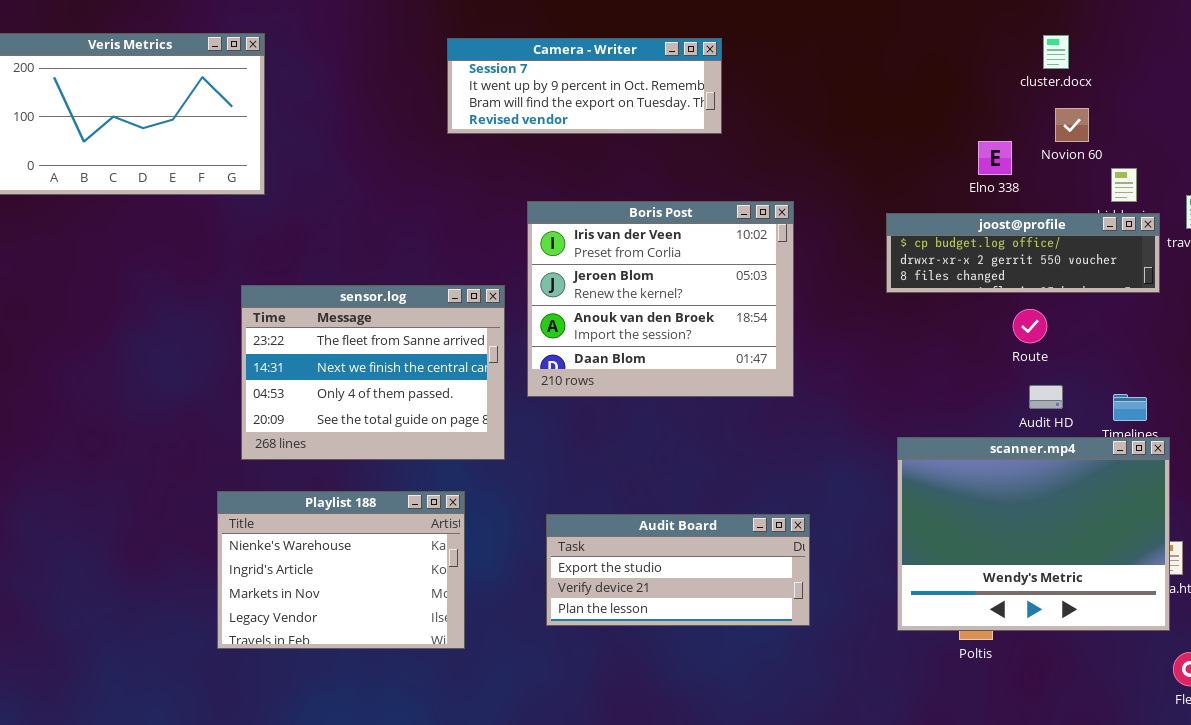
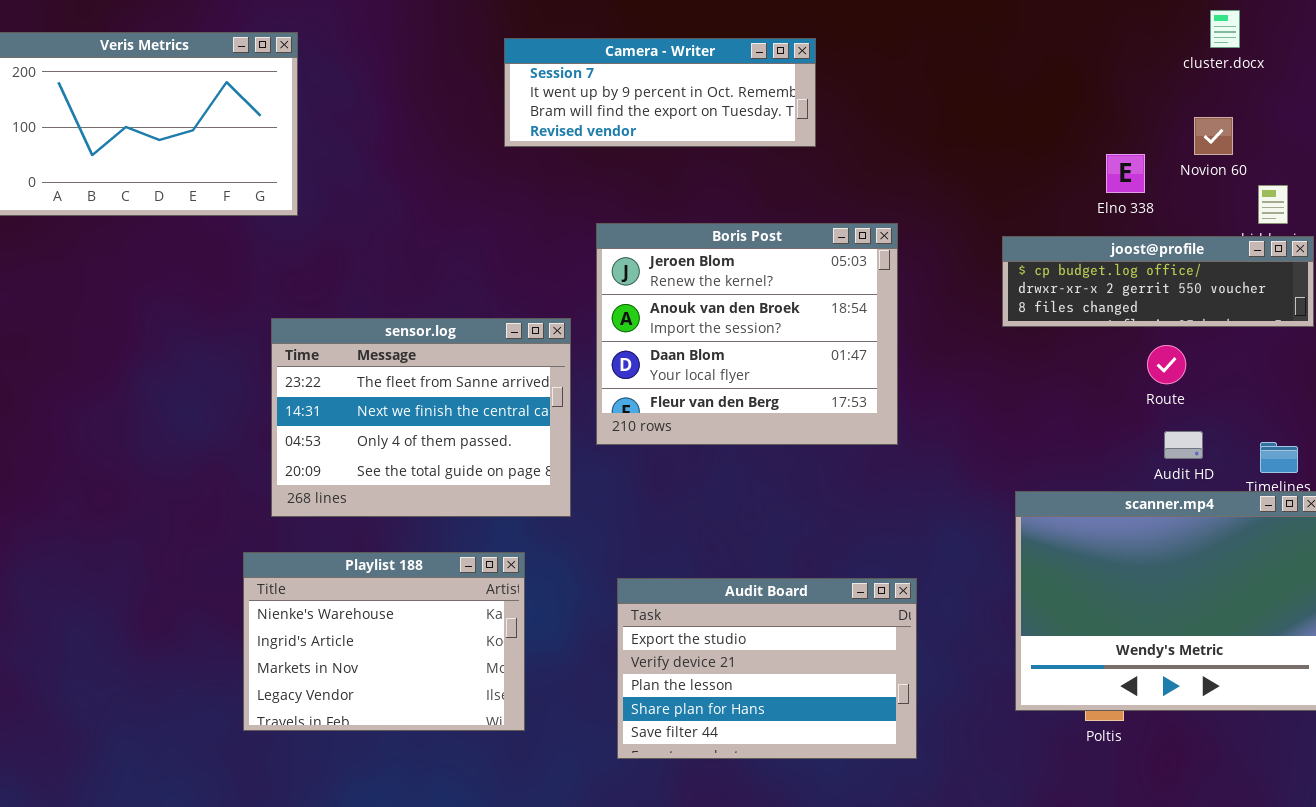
cluster.docx: [1043,35,1069,69] -> [1210,10,1240,48], moved
Boris Post: [527,201,794,397] -> [596,223,898,445], scrolled down 1 row
Audit Board: [546,514,810,626] -> [617,578,917,759], resized

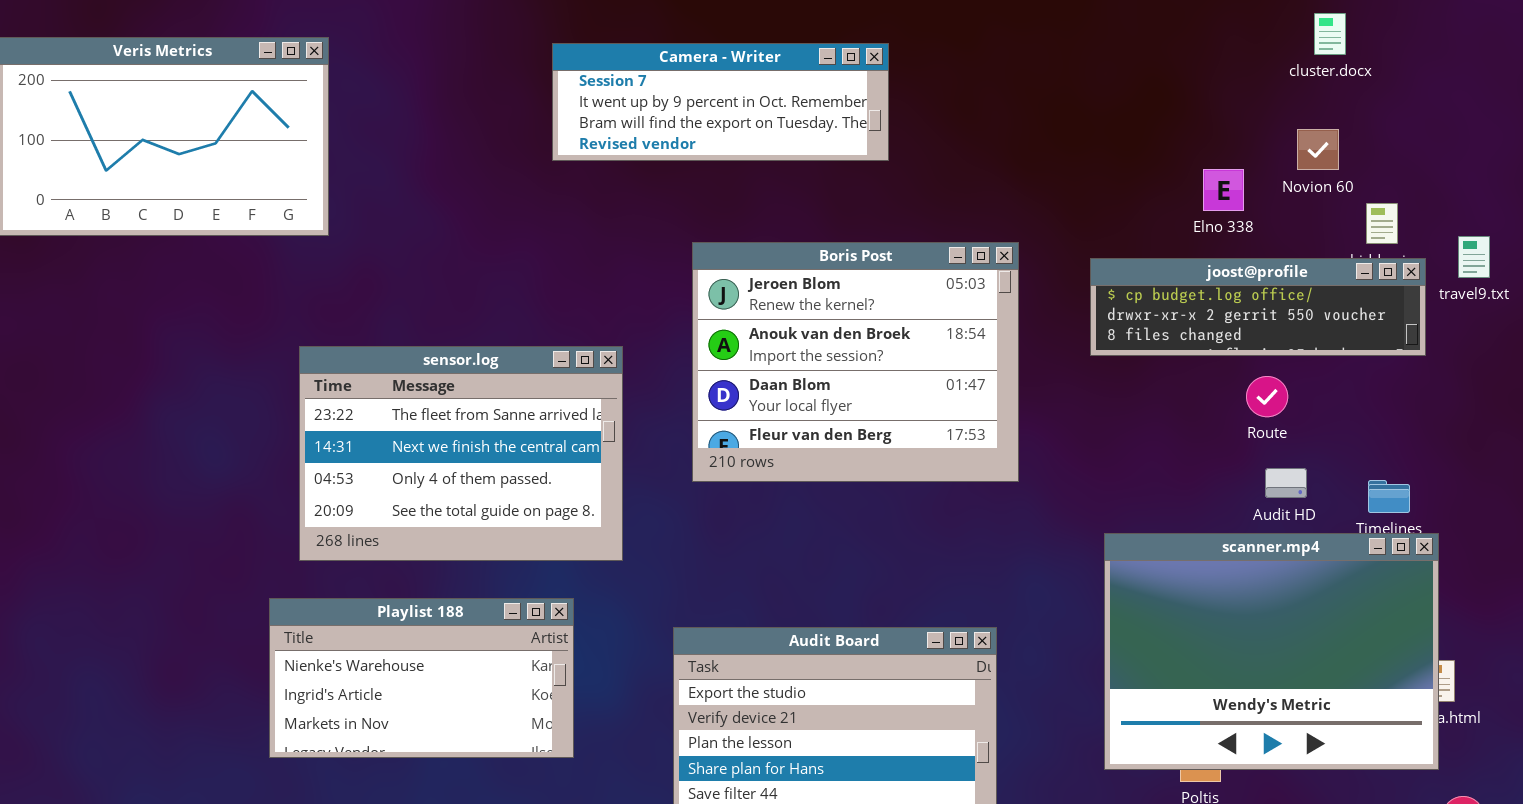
Boris Post: [596,223,898,445] -> [692,242,1019,482], moved
Playlist 188: [243,552,525,731] -> [269,598,574,758], resized

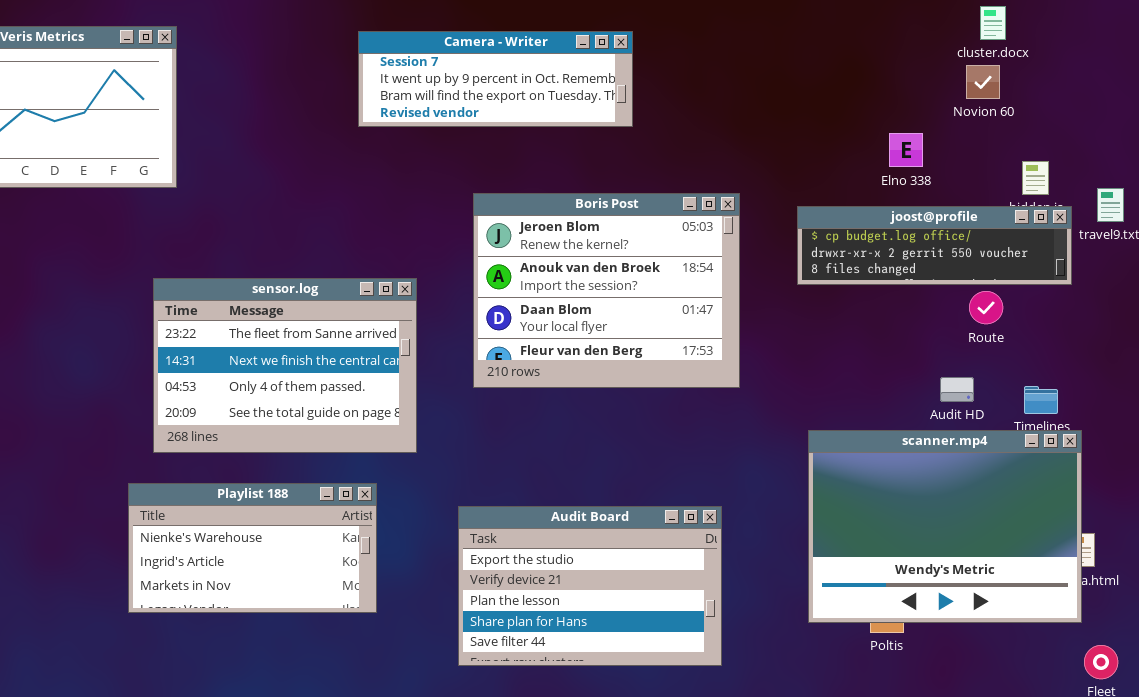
Novion 60: [1297,129,1339,170] -> [966,65,1000,99], moved
Route: [1246,376,1288,417] -> [969,291,1003,324], moved

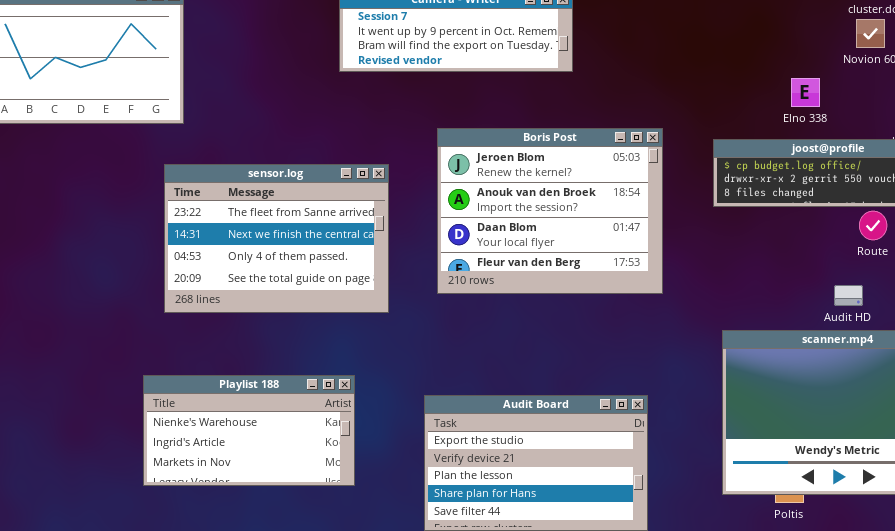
sensor.log: [153,278,417,453] -> [164,164,389,313], moved

